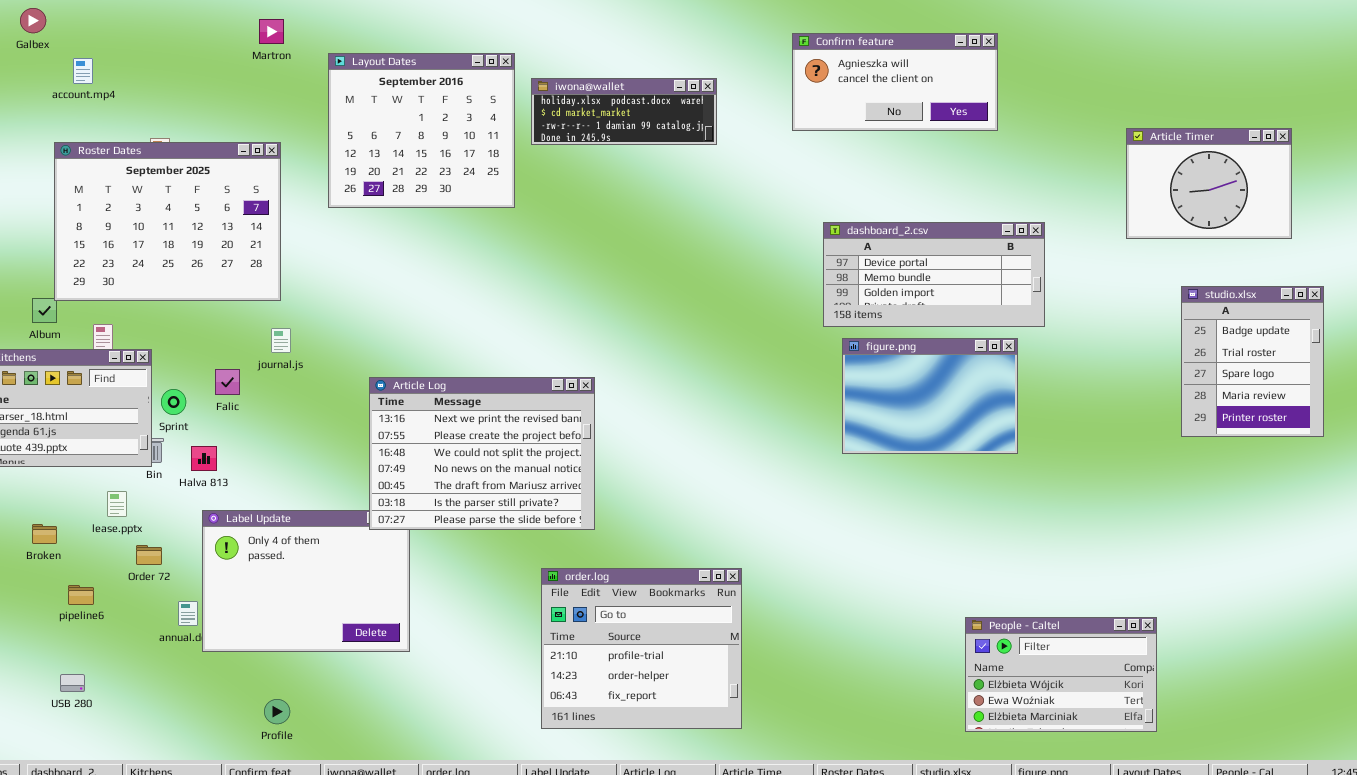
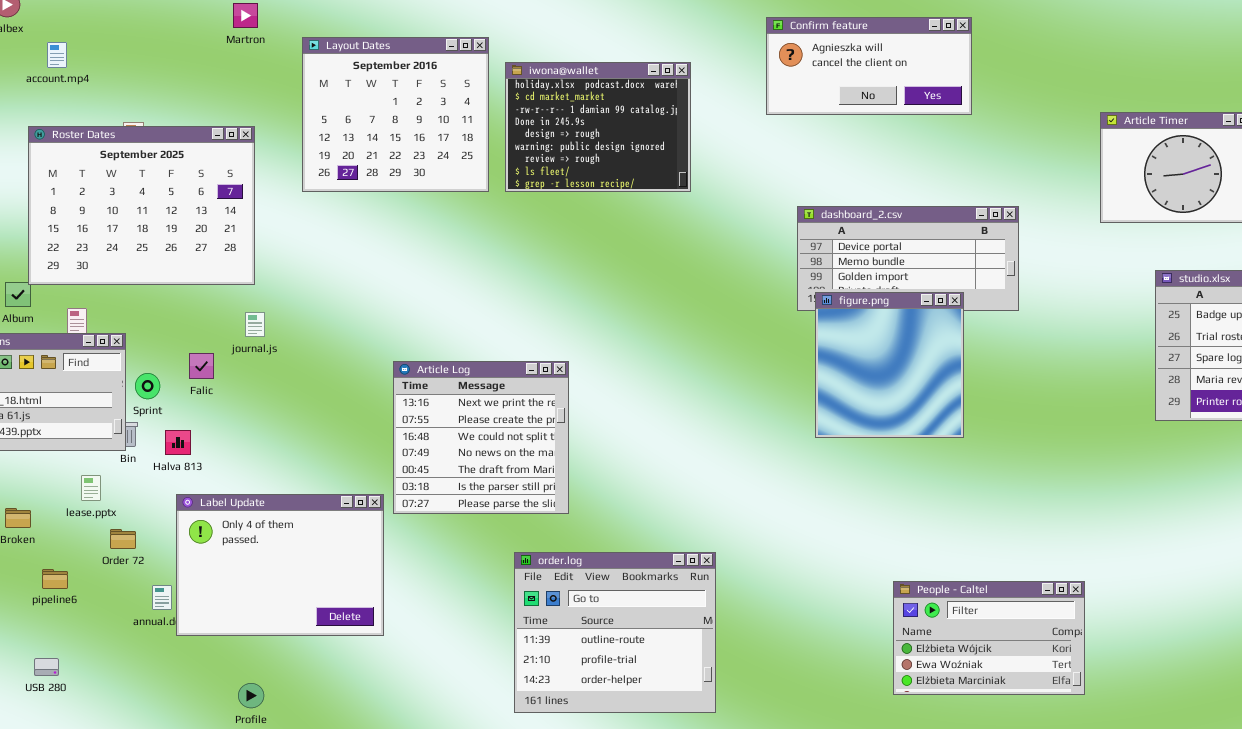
iwona@wallet: [531,78,717,145] -> [505,62,691,192], resized
figure.png: [842,338,1018,454] -> [815,292,964,438], resized
Article Log: [369,377,595,530] -> [393,361,569,514], resized
order.log: [541,568,742,729] -> [514,552,716,713], scrolled up 1 row
People - Caltel: [965,617,1157,732] -> [893,581,1085,695], moved

